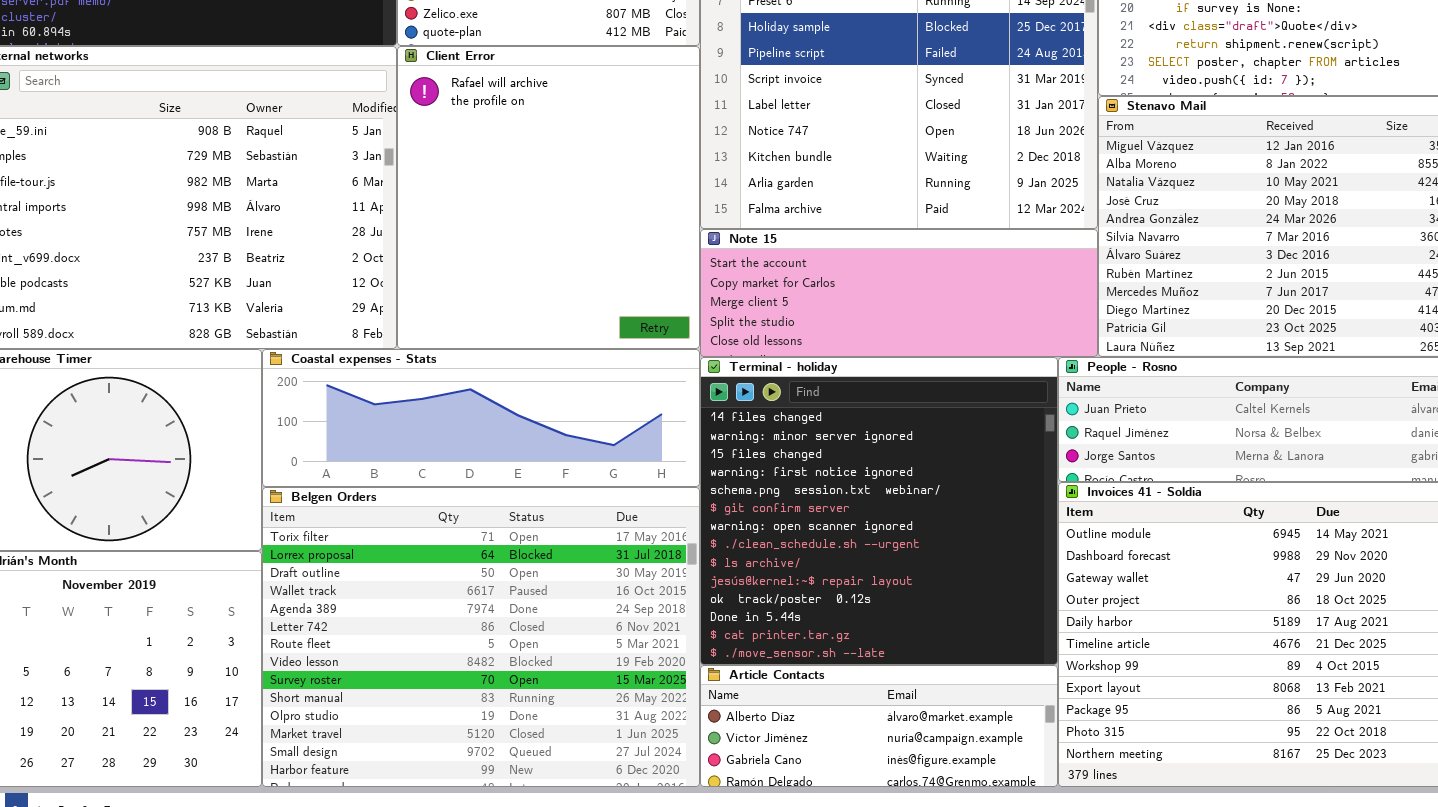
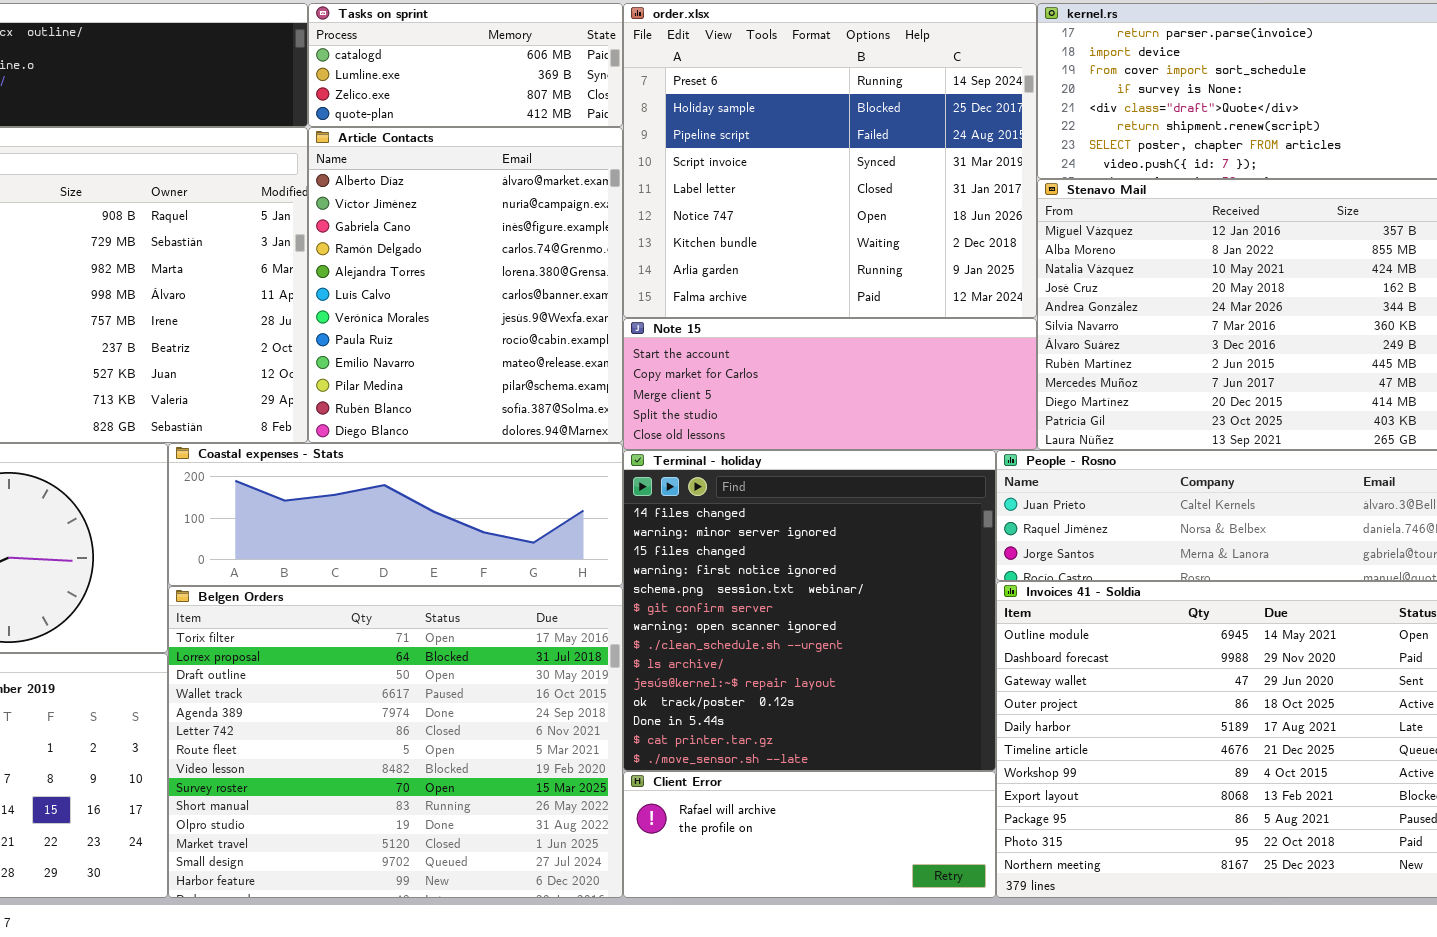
Client Error: [397,46,700,349] -> [623,771,996,898], moved, resized
Article Contacts: [700,665,1058,787] -> [308,127,623,443], moved, resized

